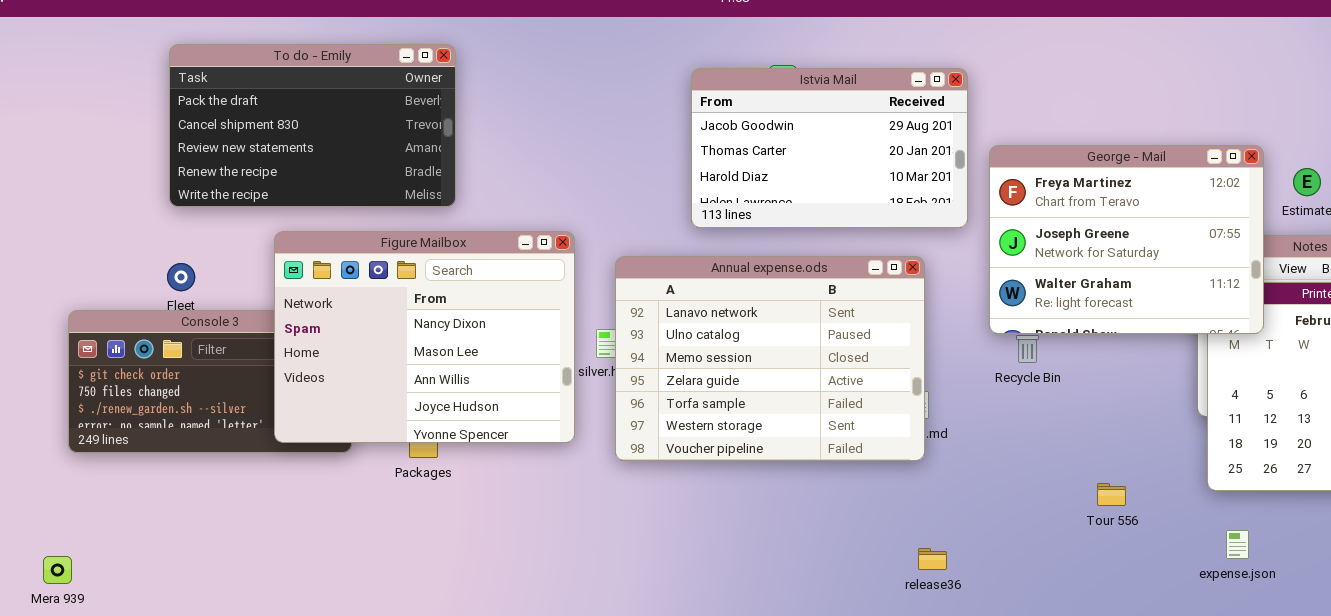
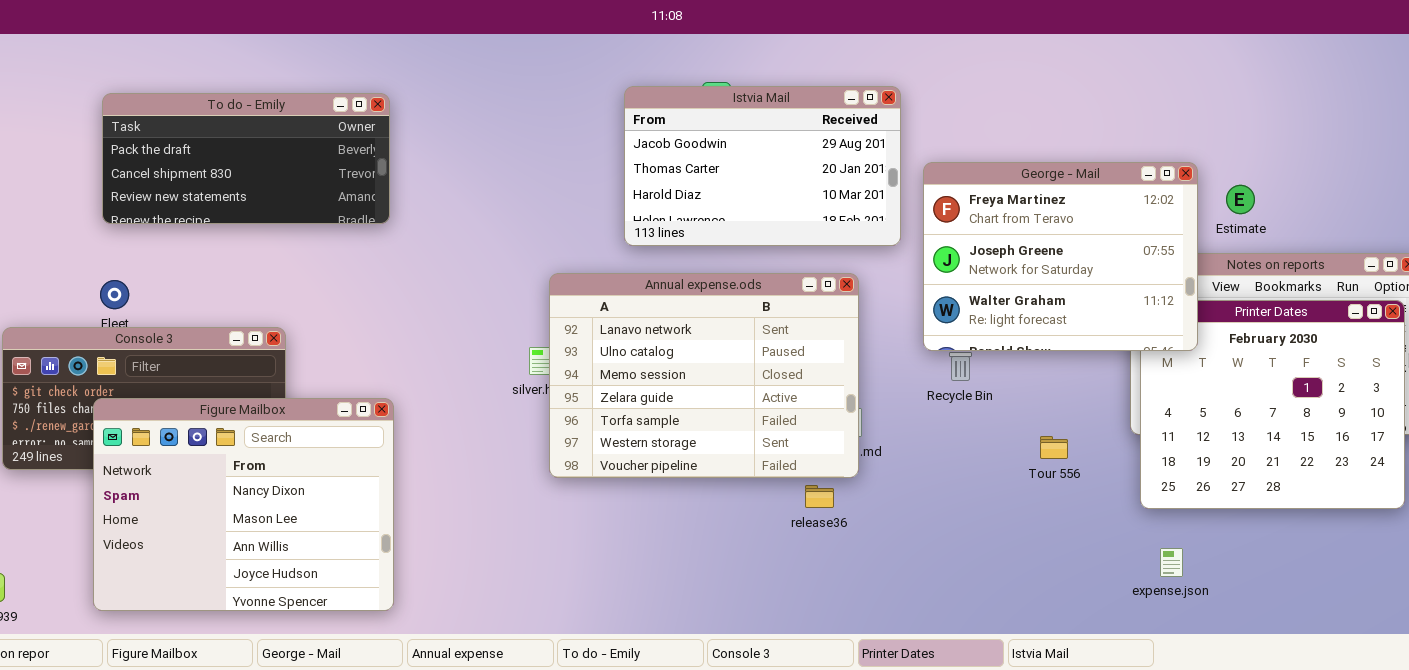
To do - Emily: [169,44,456,207] -> [102,93,390,224], resized
Figure Mailbox: [274,231,575,443] -> [93,398,394,611], moved
Tour 556: [1097,483,1126,506] -> [1040,436,1068,459], moved
release36: [918,548,947,570] -> [805,485,834,508], moved

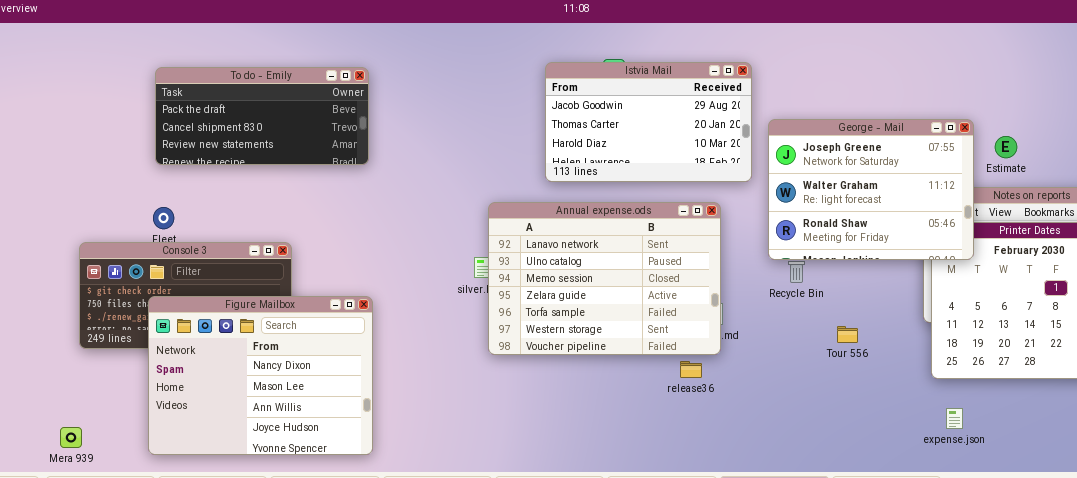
George - Mail: [923,162,1198,351] -> [768,119,974,260], scrolled down 1 row
Tour 556: [1040,436,1068,459] -> [837,326,858,343], moved

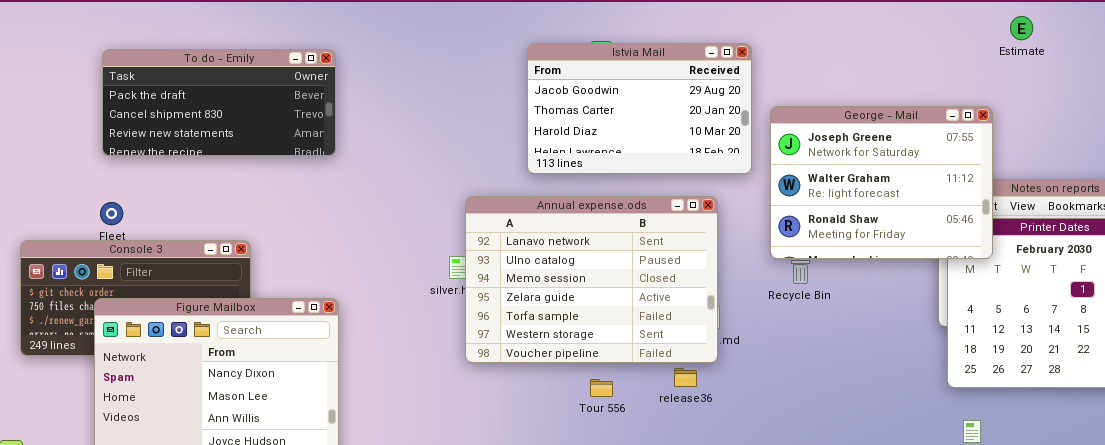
Estimate: [995,136,1017,158] -> [1010,16,1033,40], moved
Tour 556: [837,326,858,343] -> [590,379,613,397], moved

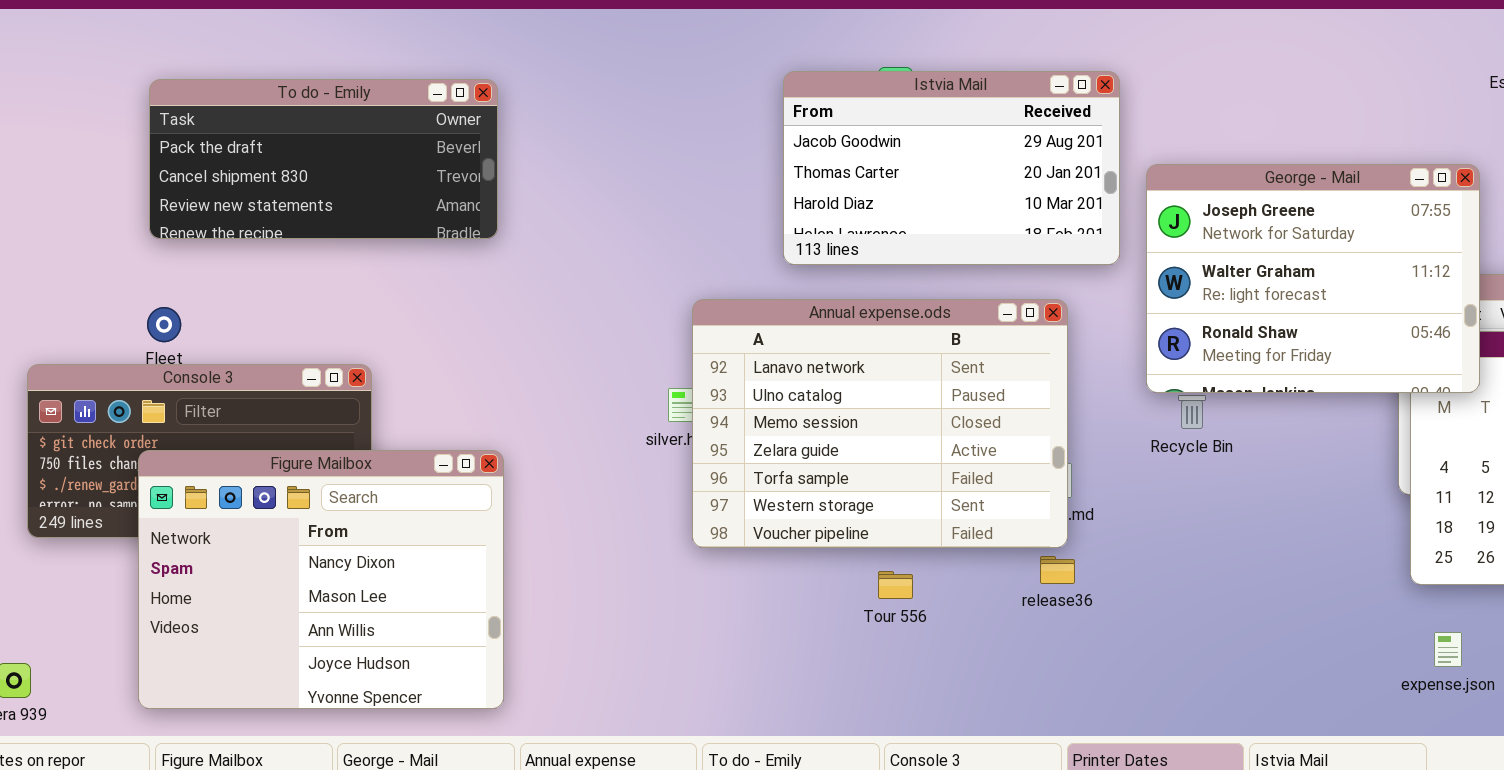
release36: [674,368,697,387] -> [1040,556,1075,584], moved

